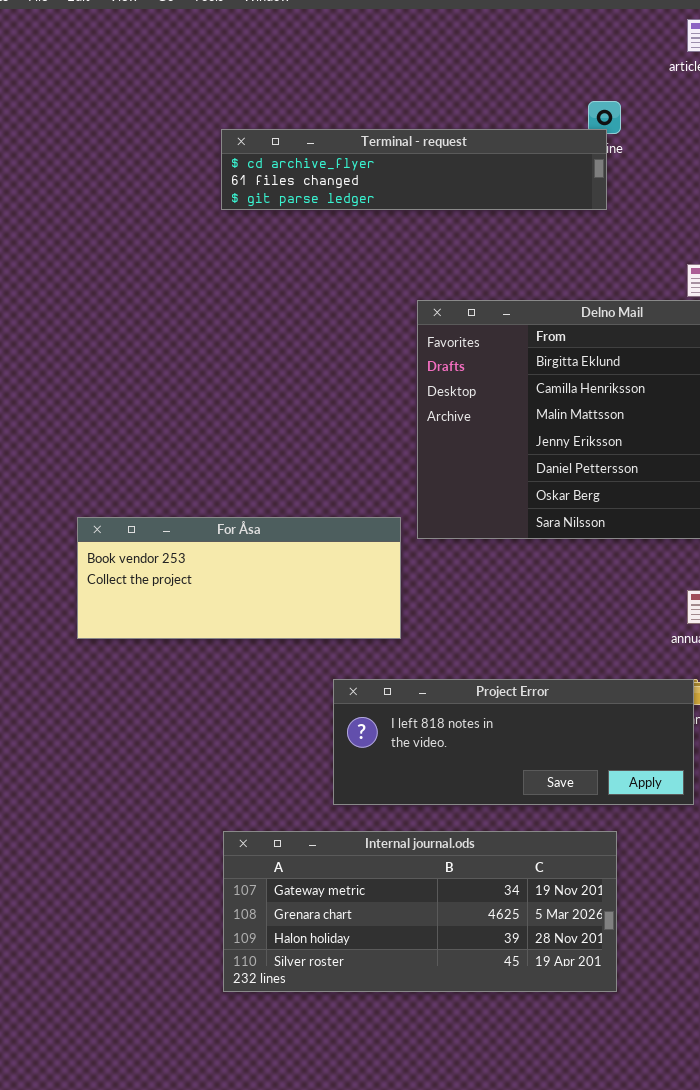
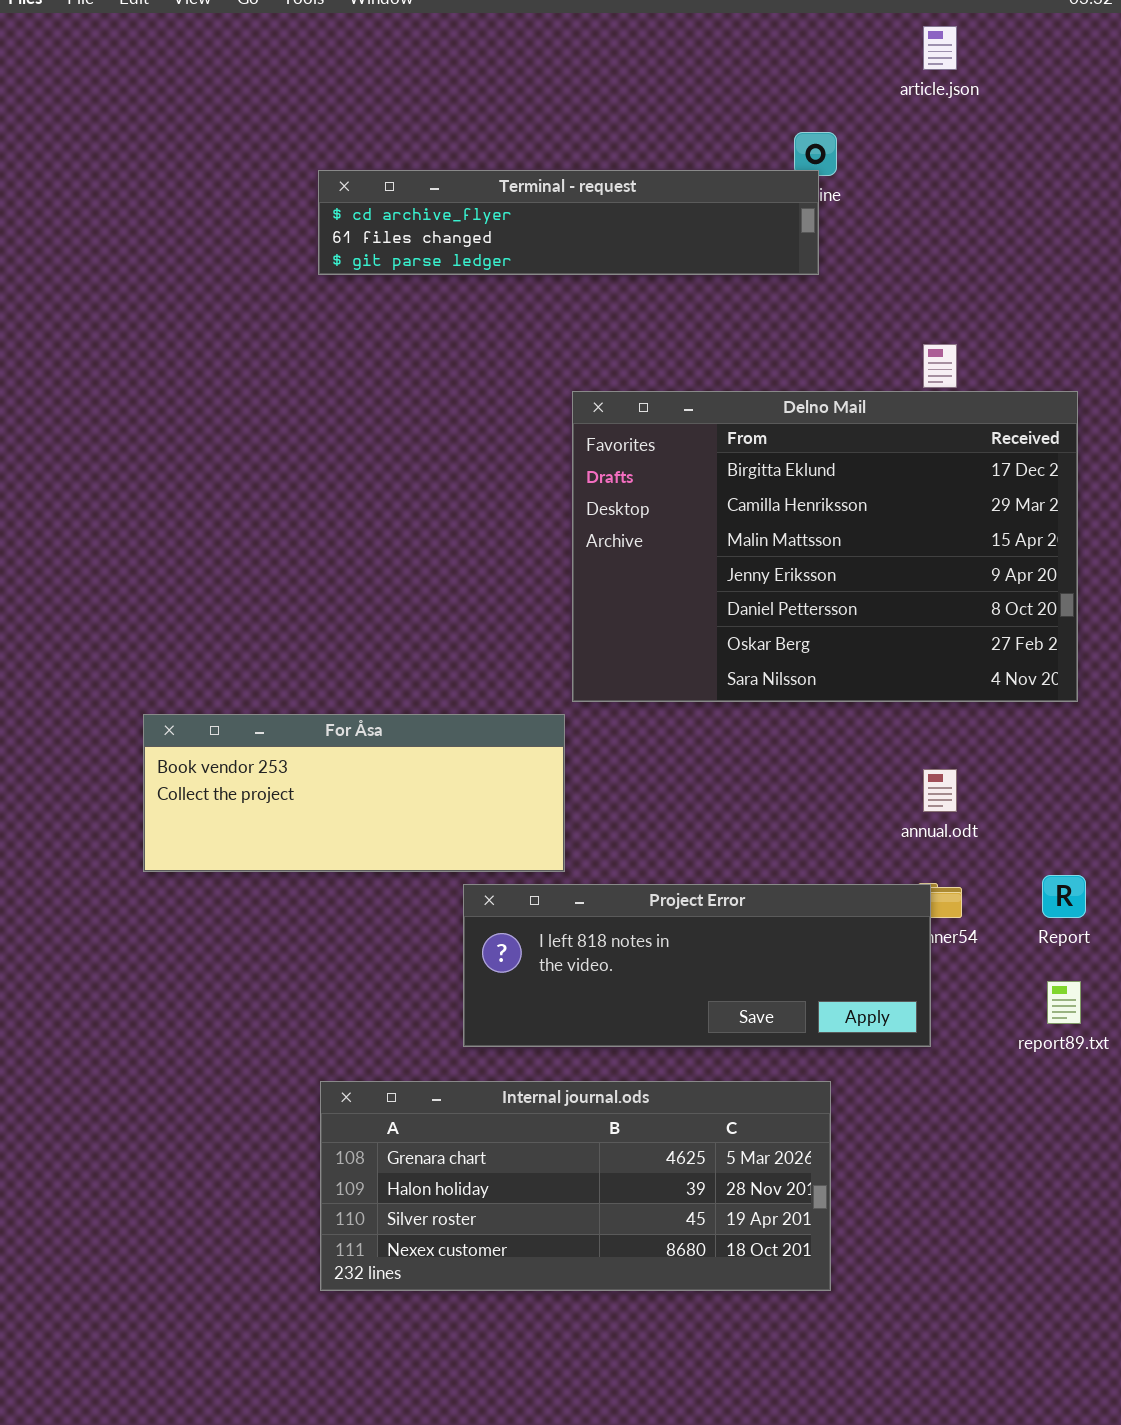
For Åsa: [77,517,401,639] -> [143,714,565,872], moved
Internal journal.ods: [223,831,617,992] -> [320,1081,831,1291], scrolled down 1 row

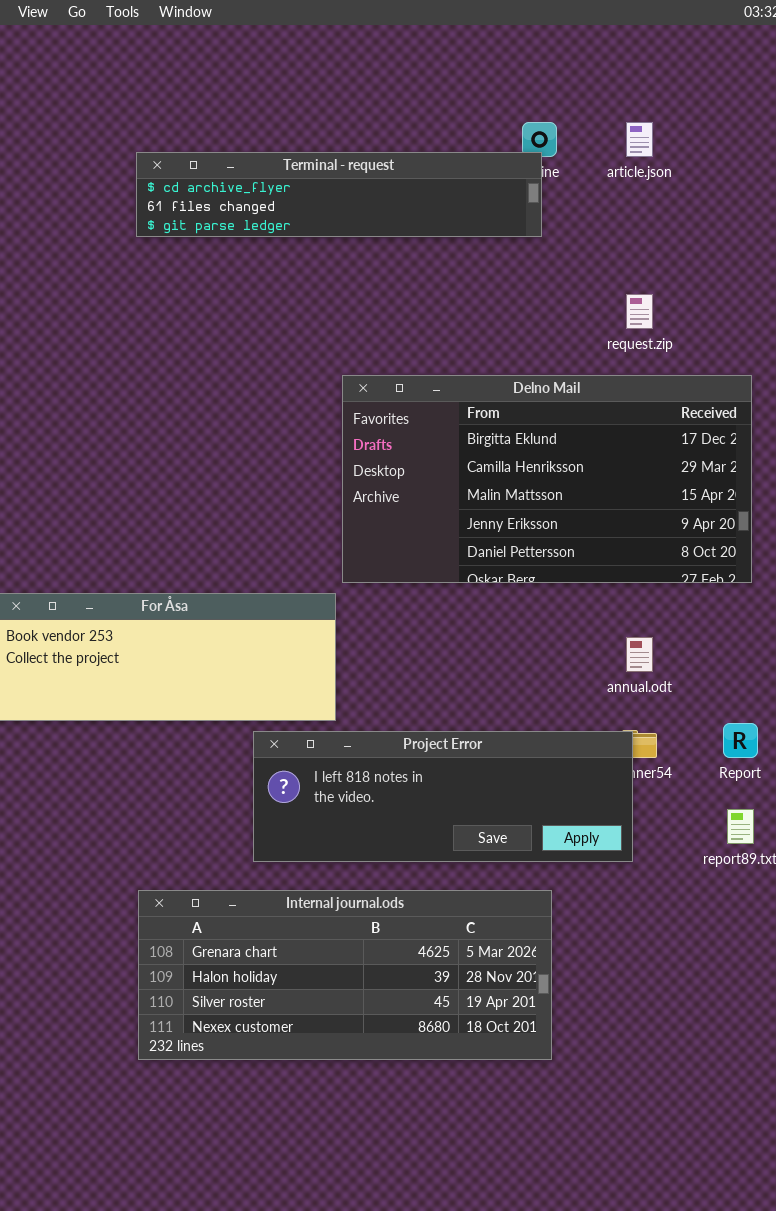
article.json: [923,26,957,70] -> [626,122,653,157], moved
Delno Mail: [572,391,1078,702] -> [342,375,752,583], resized

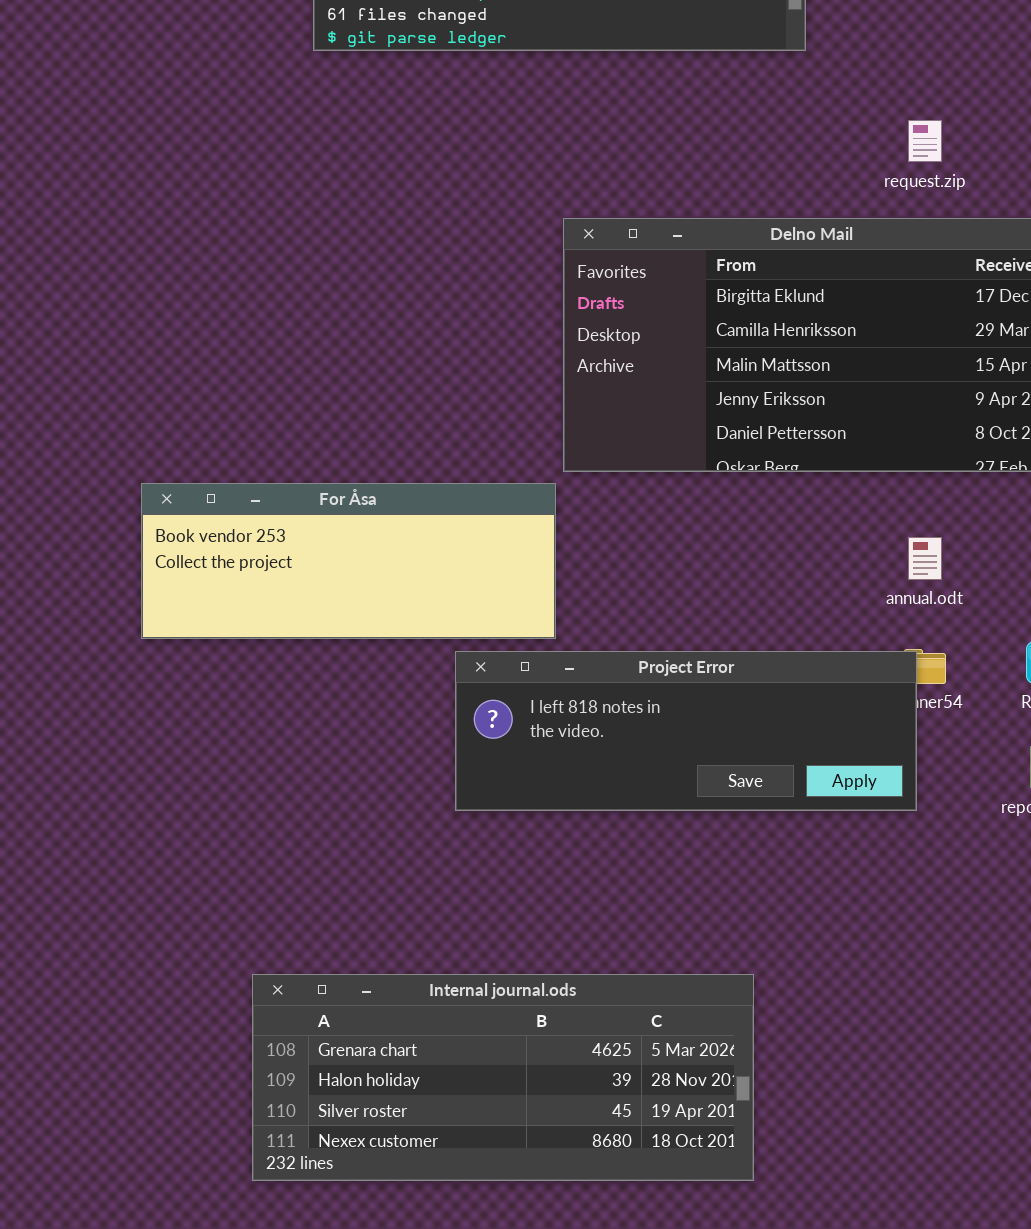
Internal journal.ods: [138,890,552,1060] -> [252,974,754,1181], moved

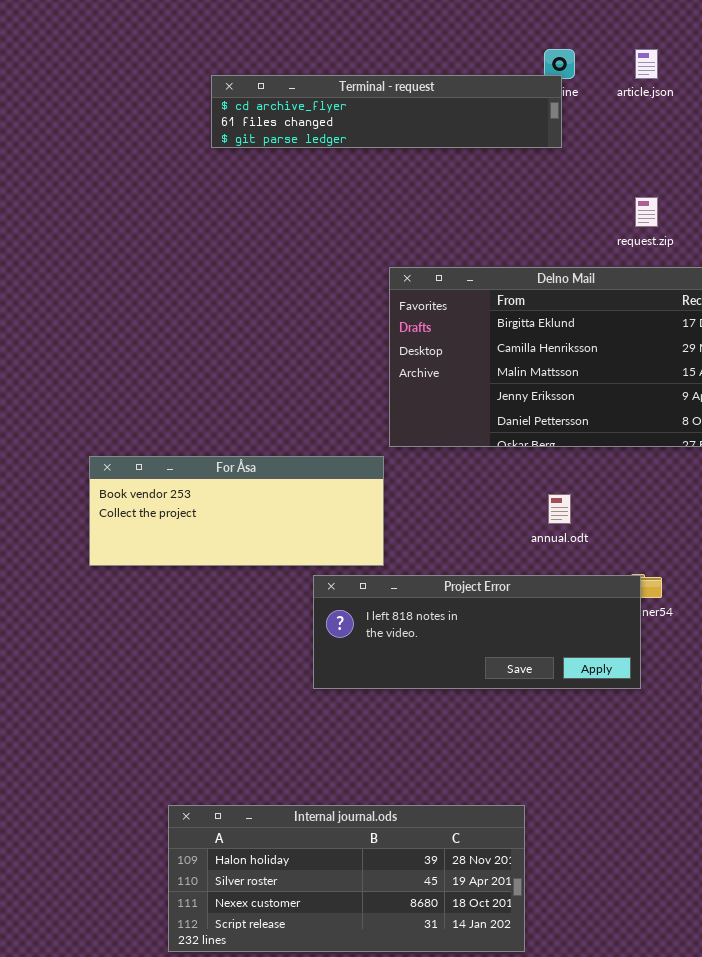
annual.odt: [908,537,942,580] -> [548,494,571,524], moved
Internal journal.ods: [252,974,754,1181] -> [168,805,525,952], scrolled down 1 row

